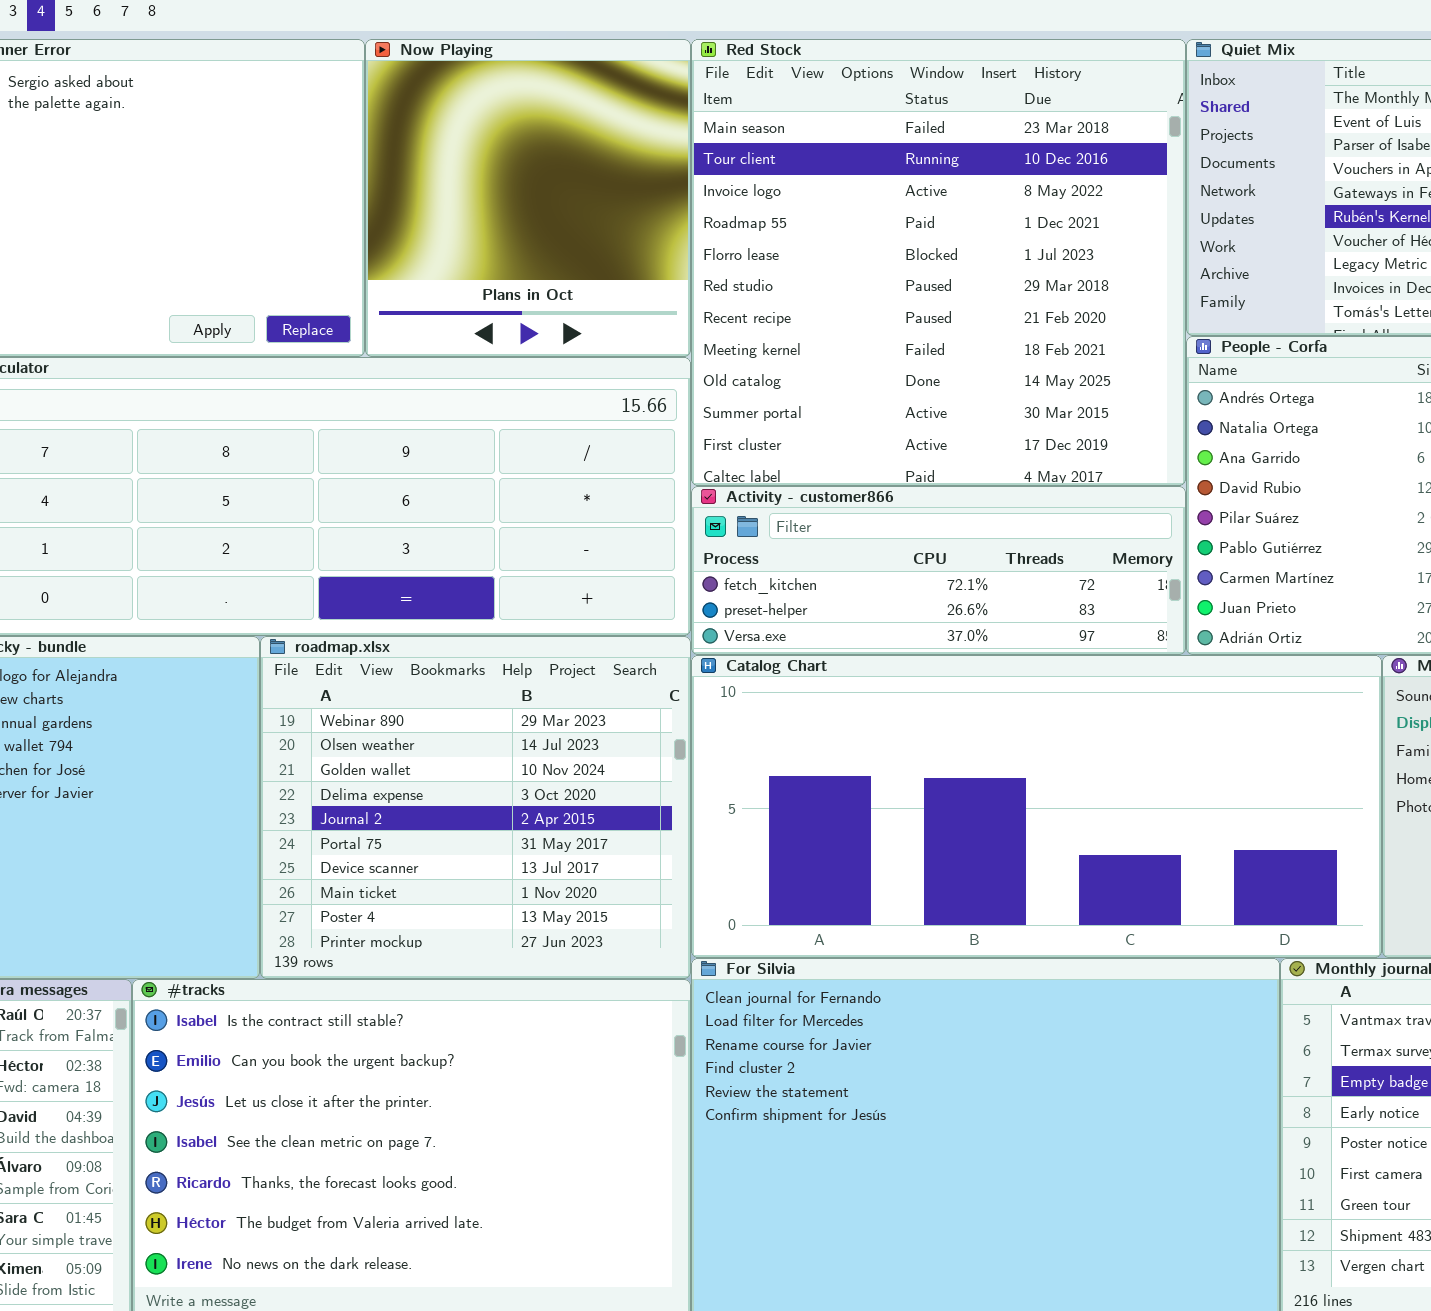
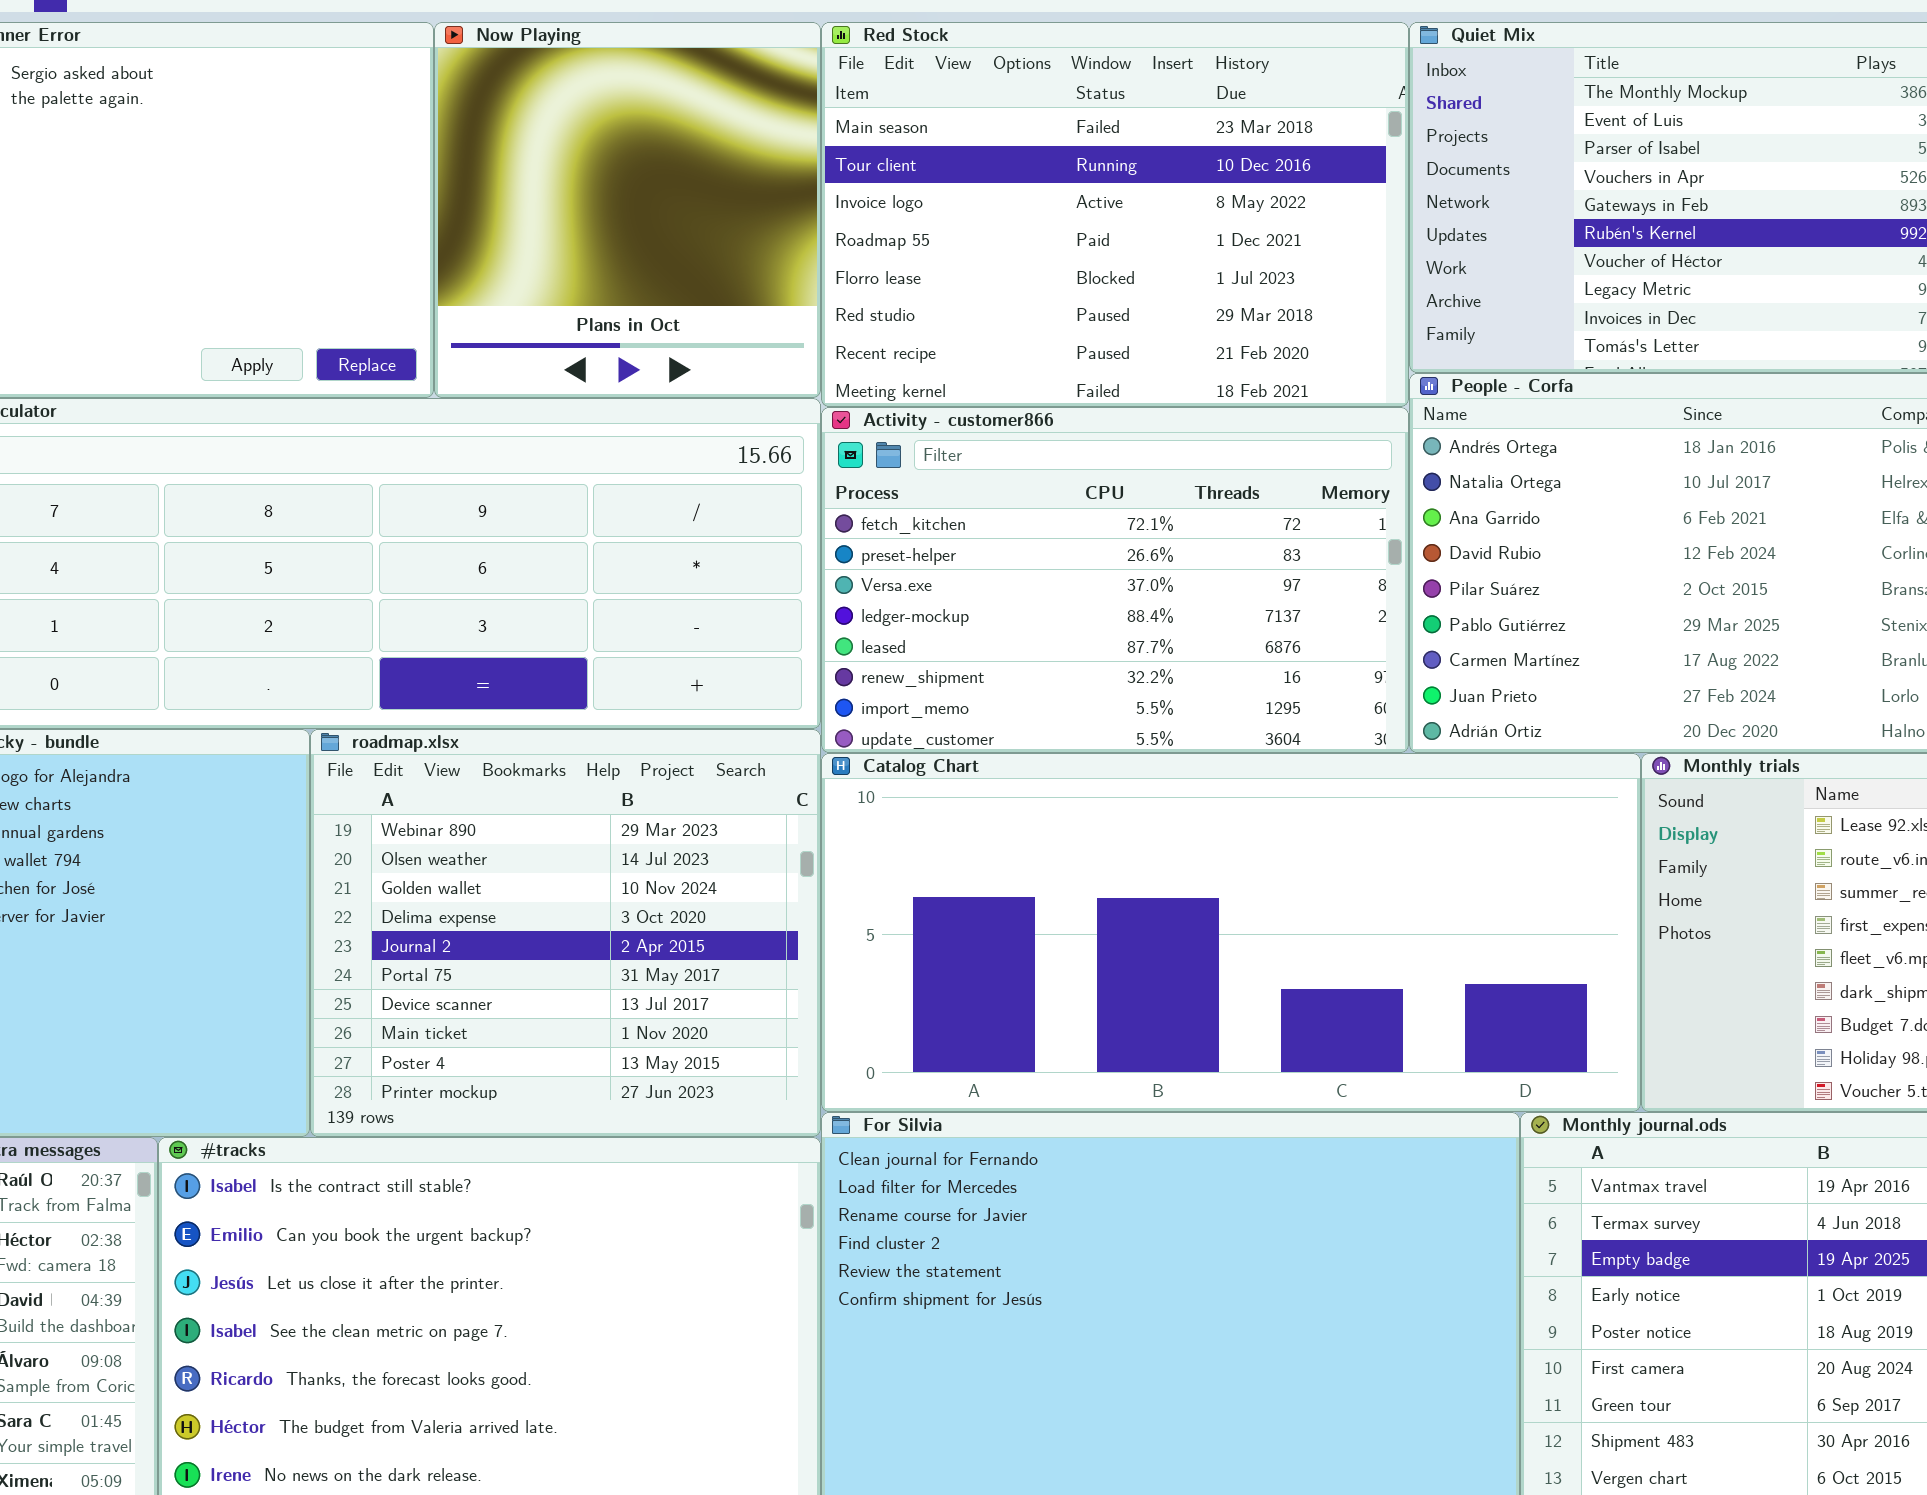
Red Stock: [691,39,1186,486] -> [821,22,1409,407], resized
Activity - customer866: [691,486,1186,655] -> [821,407,1409,753], resized

